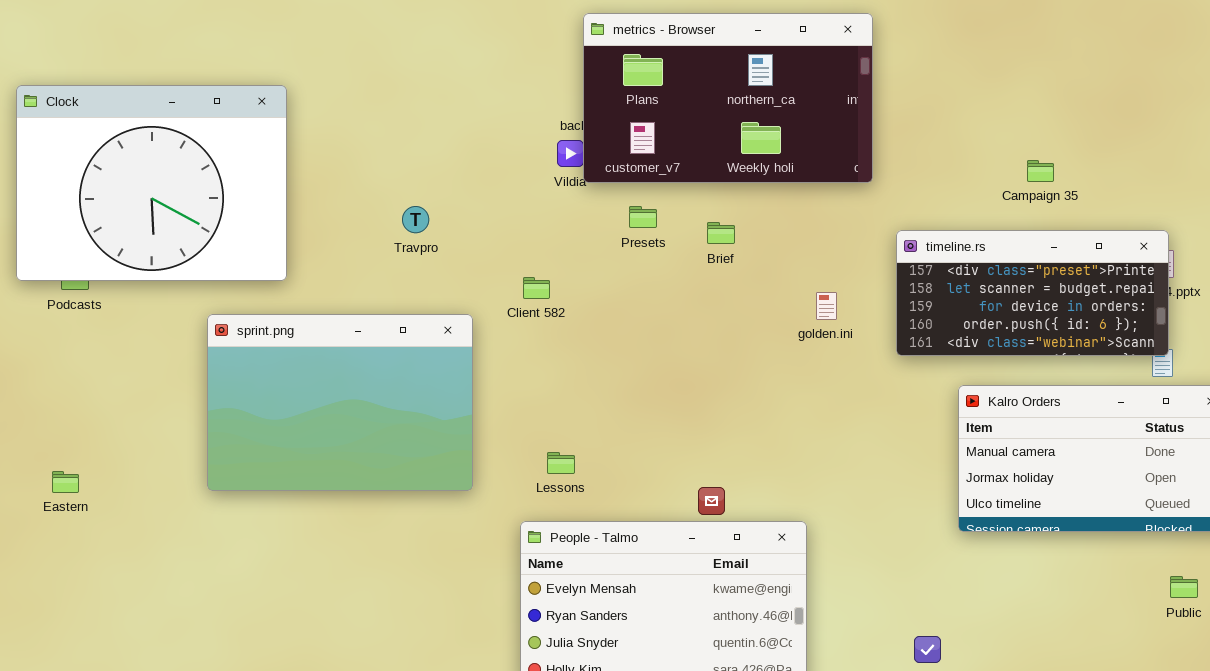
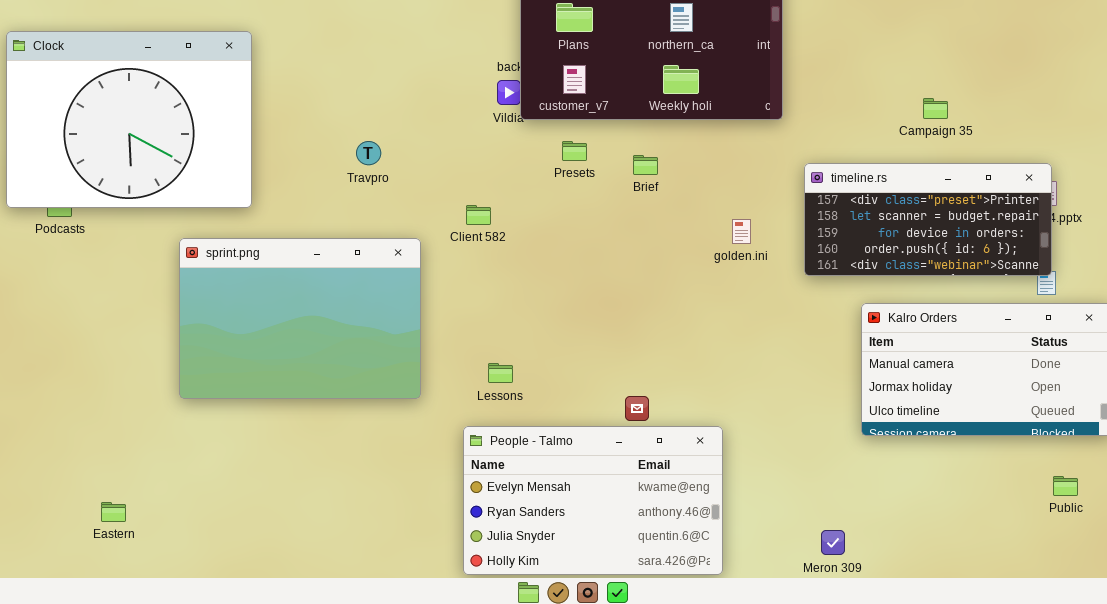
Eastern: [52,471,79,493] -> [101,502,126,522], moved

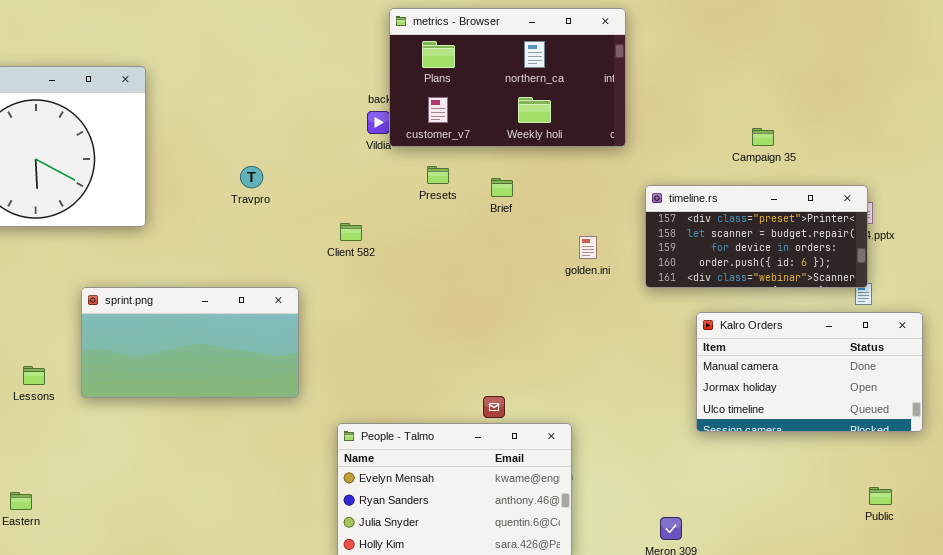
sprint.png: [179,238,421,399] -> [81,287,299,398], resized
Lessons: [488,363,513,383] -> [23,366,45,385], moved
Public: [1053,476,1078,496] -> [869,487,892,505], moved

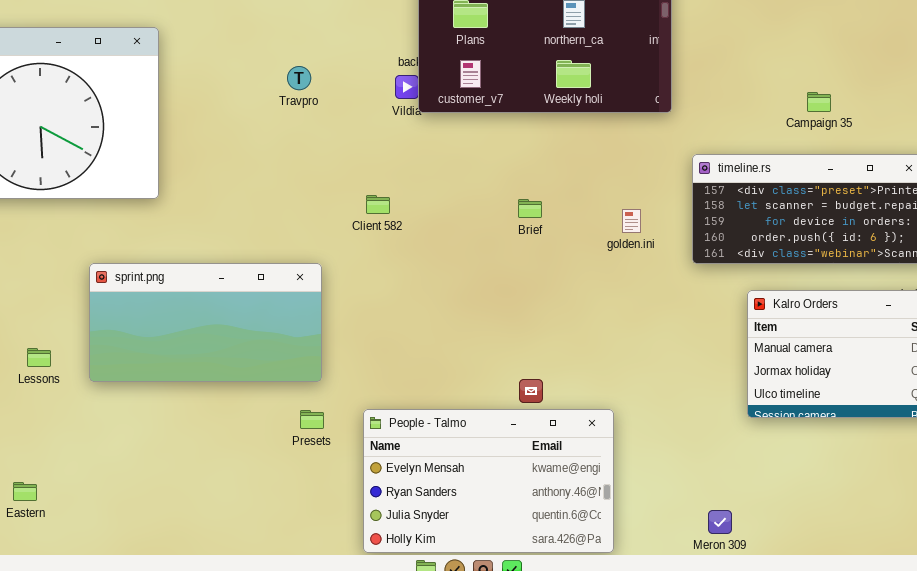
Travpro: [240,166,263,188] -> [287,66,311,90], moved
Presets: [427,166,449,184] -> [300,410,324,429], moved
Brief: [491,178,513,197] -> [518,199,542,218], moved

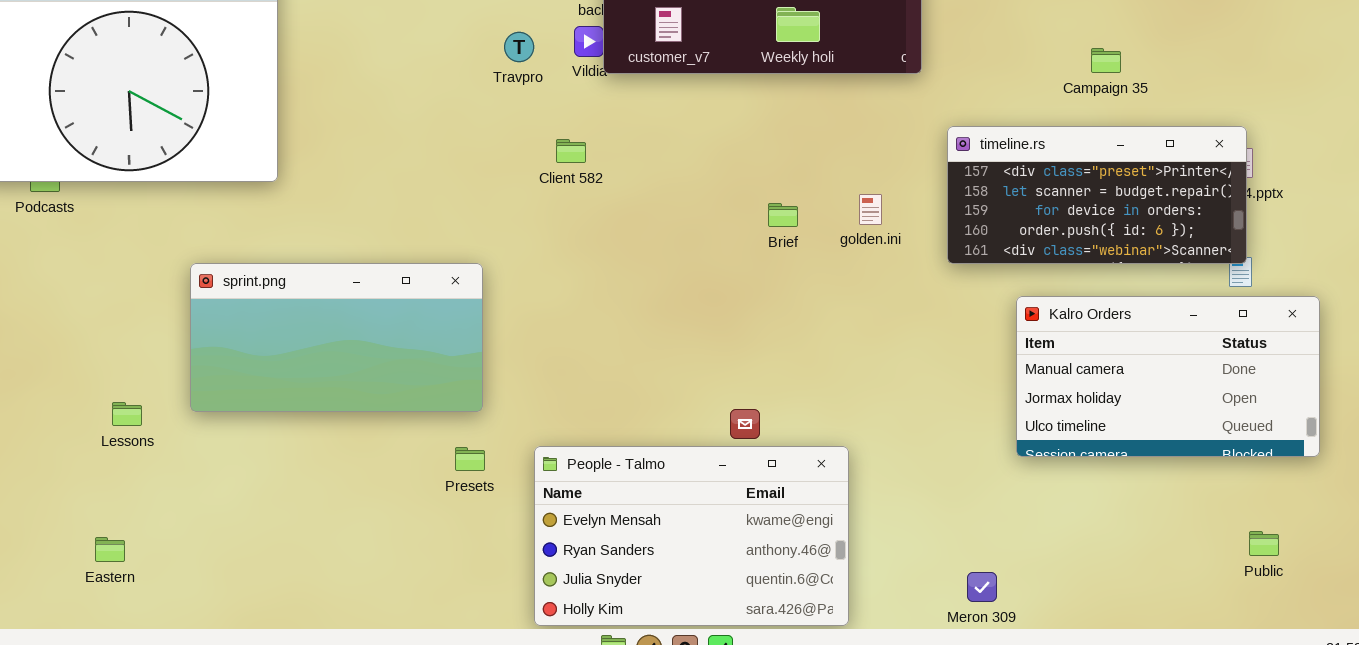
Travpro: [287,66,311,90] -> [504,32,534,62], moved
Client 582: [366,195,390,214] -> [556,139,586,163], moved
Brief: [518,199,542,218] -> [768,203,798,227], moved
Lessons: [27,348,51,367] -> [112,402,142,426], moved

